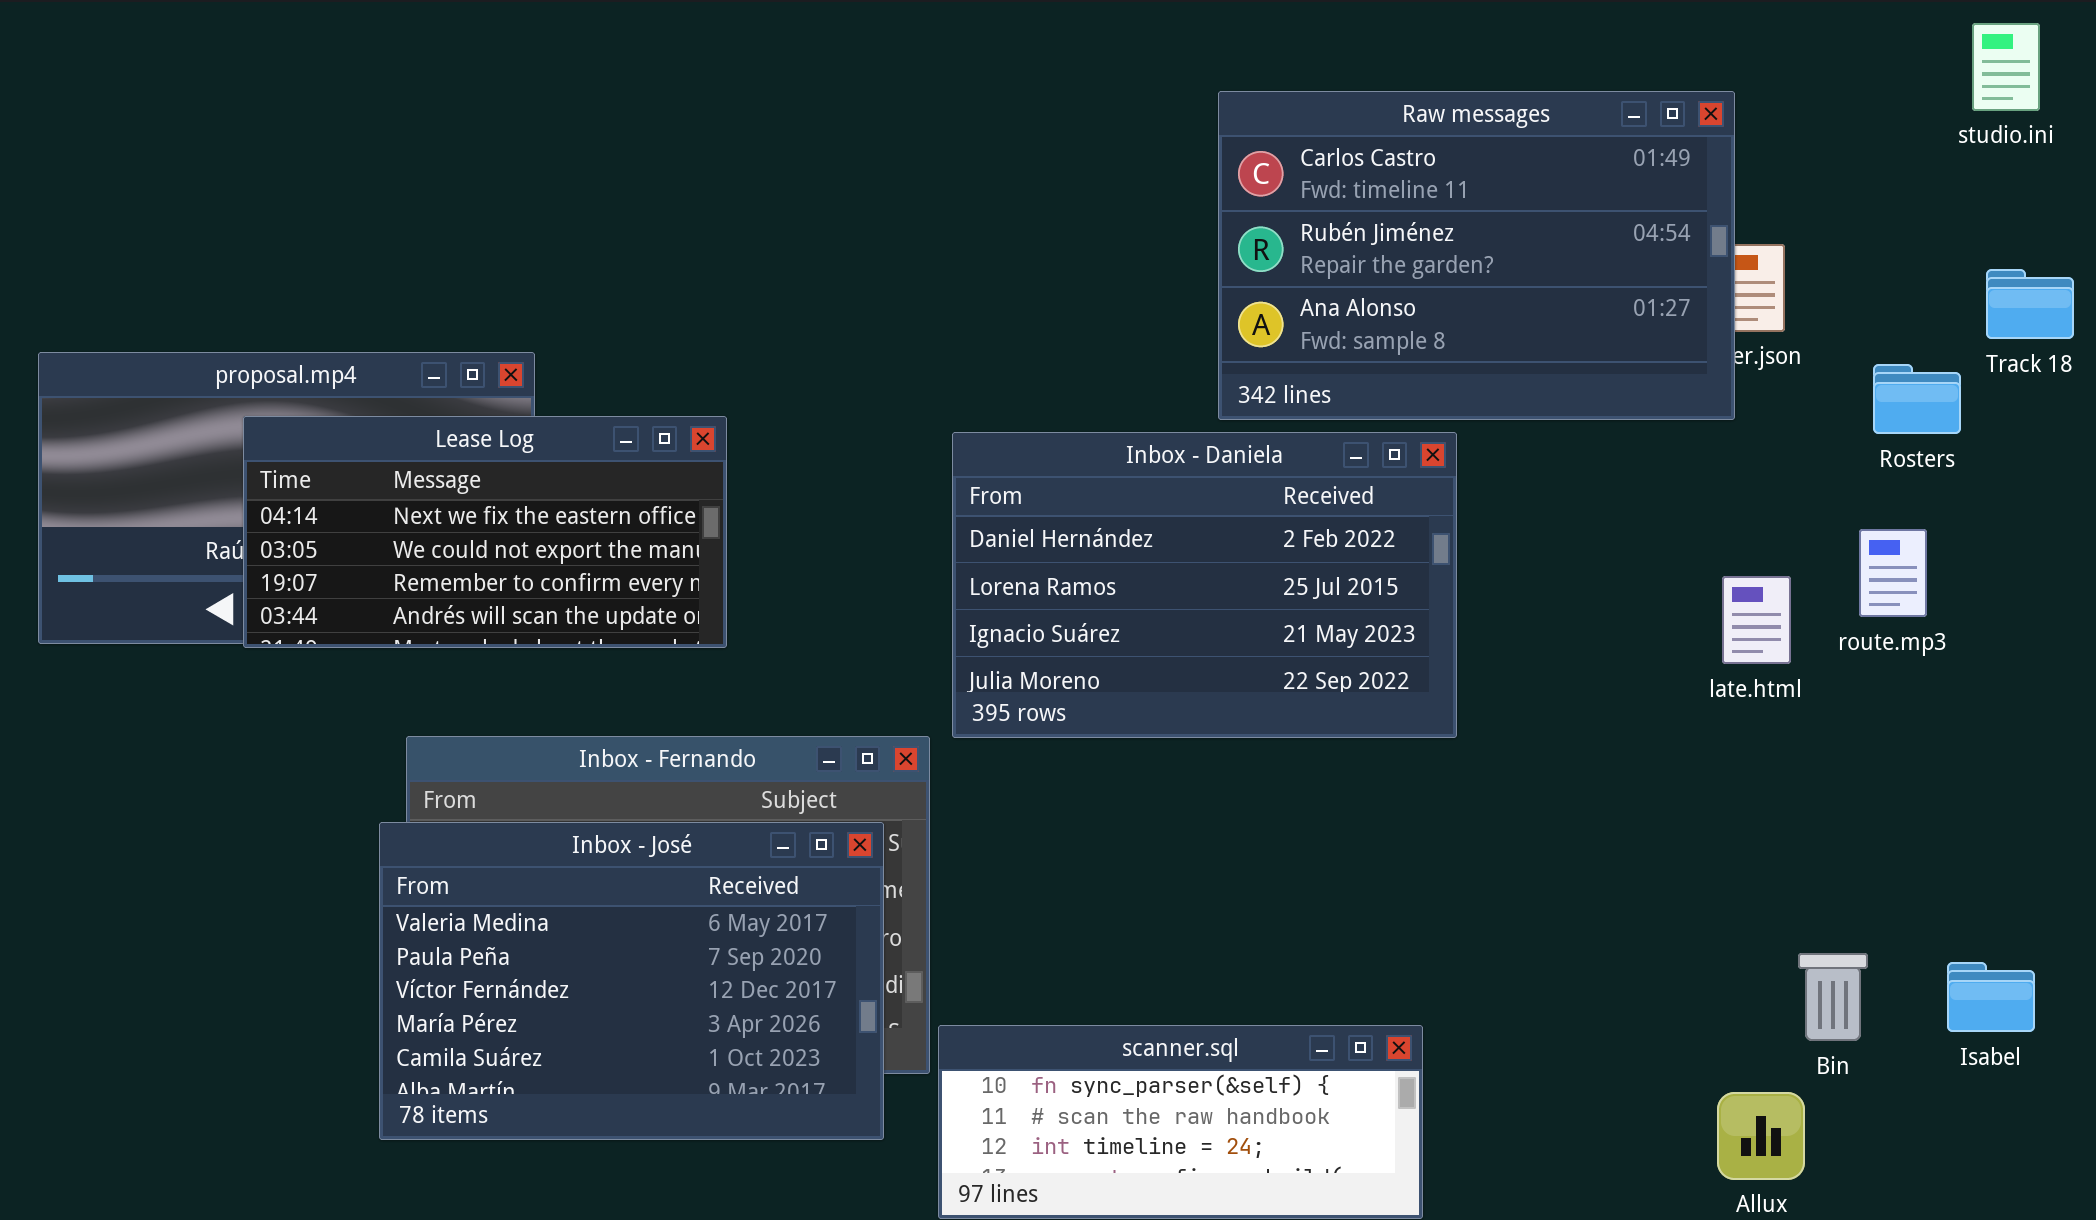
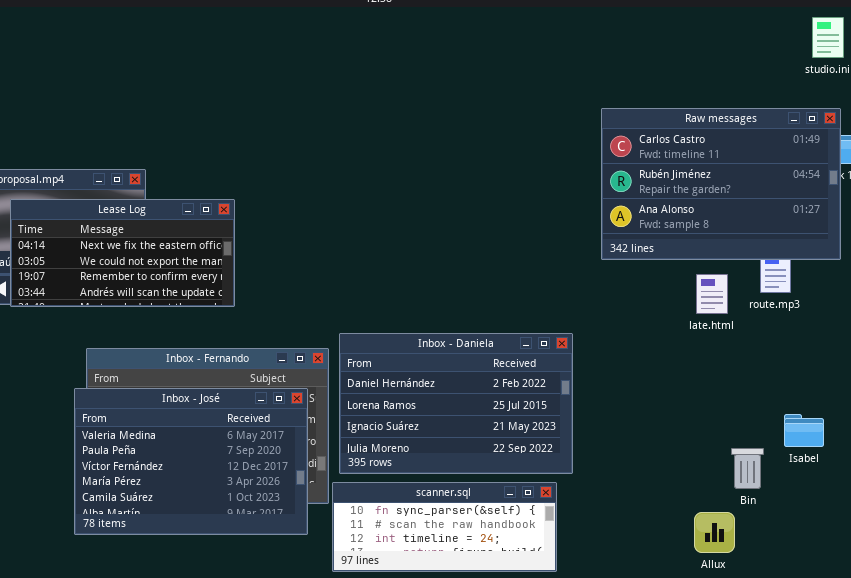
Raw messages: [1218,91,1735,420] -> [601,108,841,260], moved
Inbox - Daniela: [952,432,1457,738] -> [339,333,573,474], moved
Isabel: [1947,962,2035,1032] -> [784,414,824,447], moved

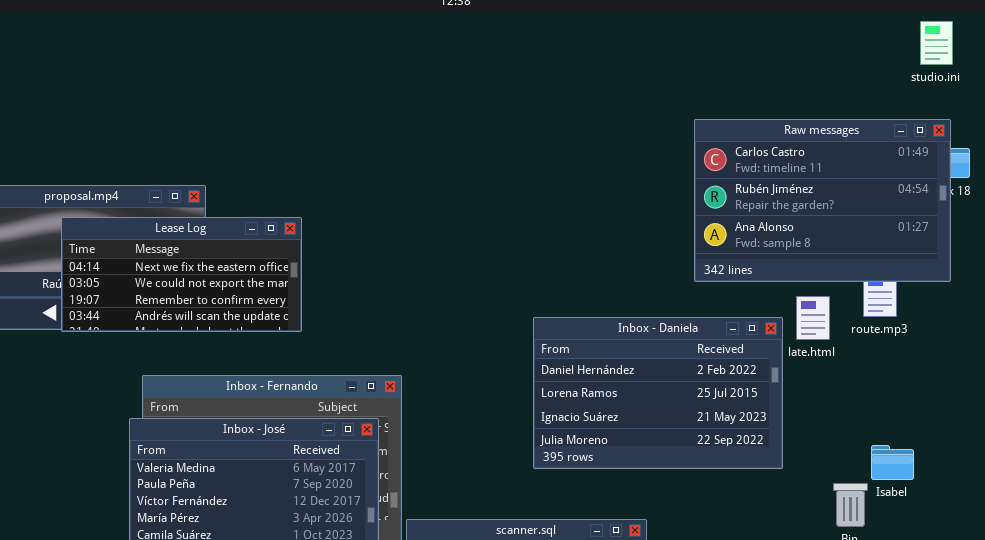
Inbox - Daniela: [339,333,573,474] -> [533,317,783,469], moved
Isabel: [784,414,824,447] -> [871,445,914,480], moved

